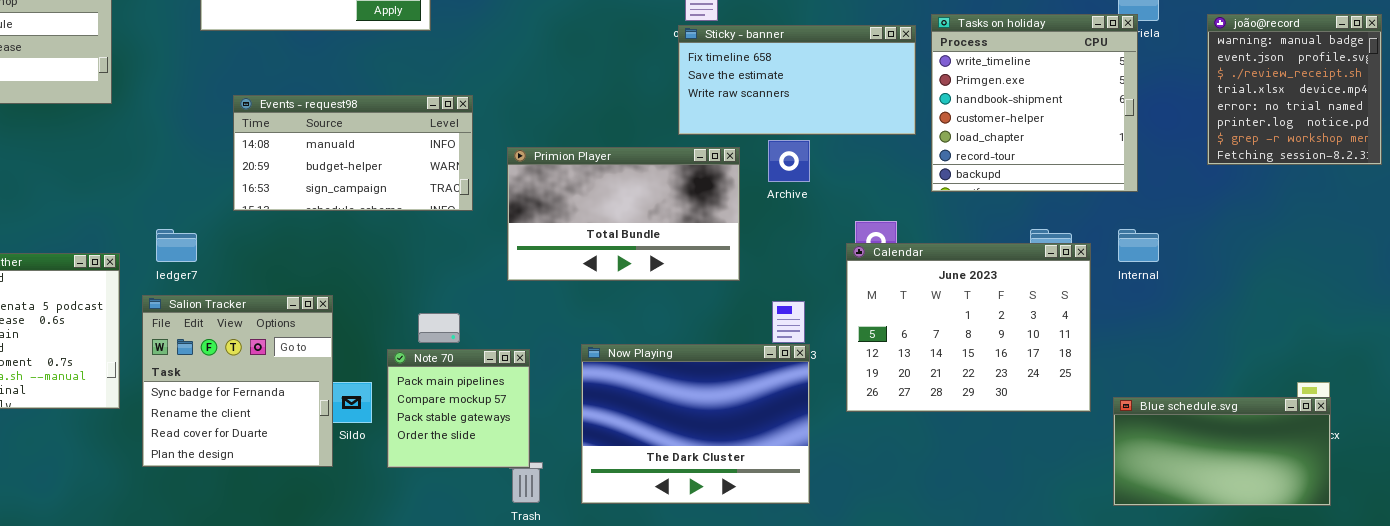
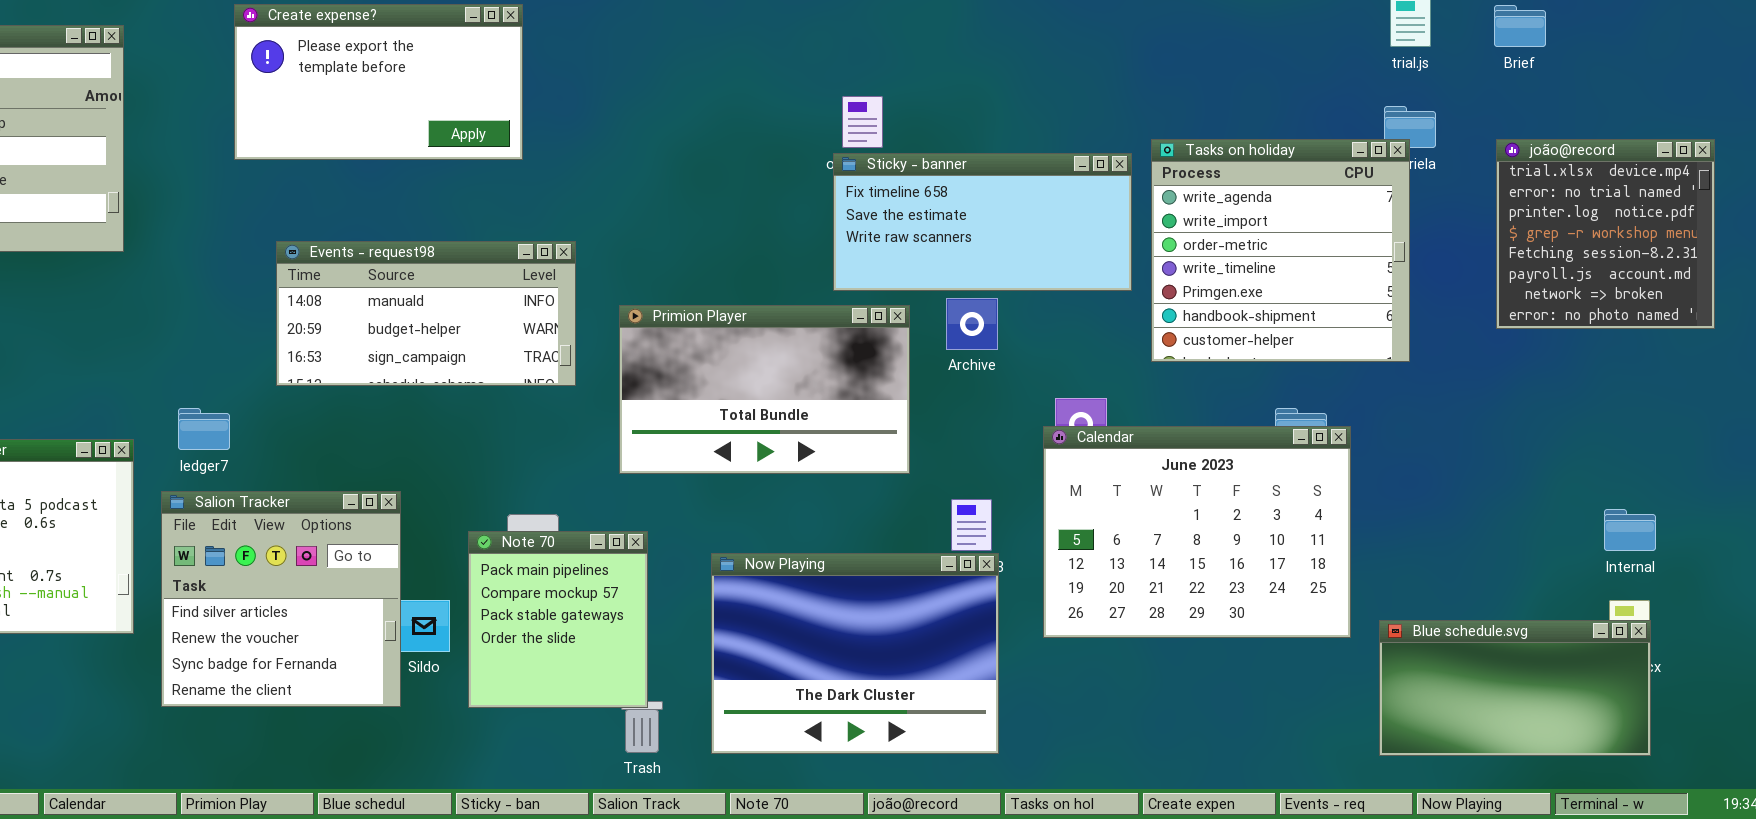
Tasks on holiday: [931,14,1138,192] -> [1151,139,1410,362], scrolled up 3 rows
joão@record: [1207,14,1382,165] -> [1496,139,1715,329], scrolled down 3 rows
Internal: [1118,229,1159,262] -> [1604,509,1656,551], moved
Salion Tracker: [142,295,333,467] -> [161,491,401,707], scrolled up 2 rows
Note 70: [387,349,530,468] -> [468,531,648,708], resized

